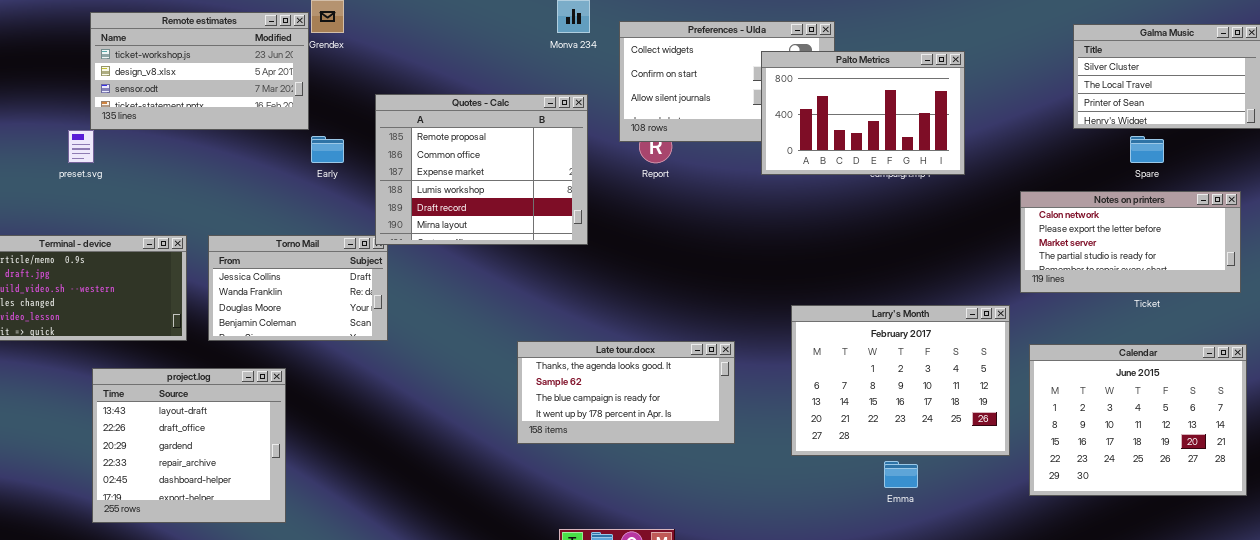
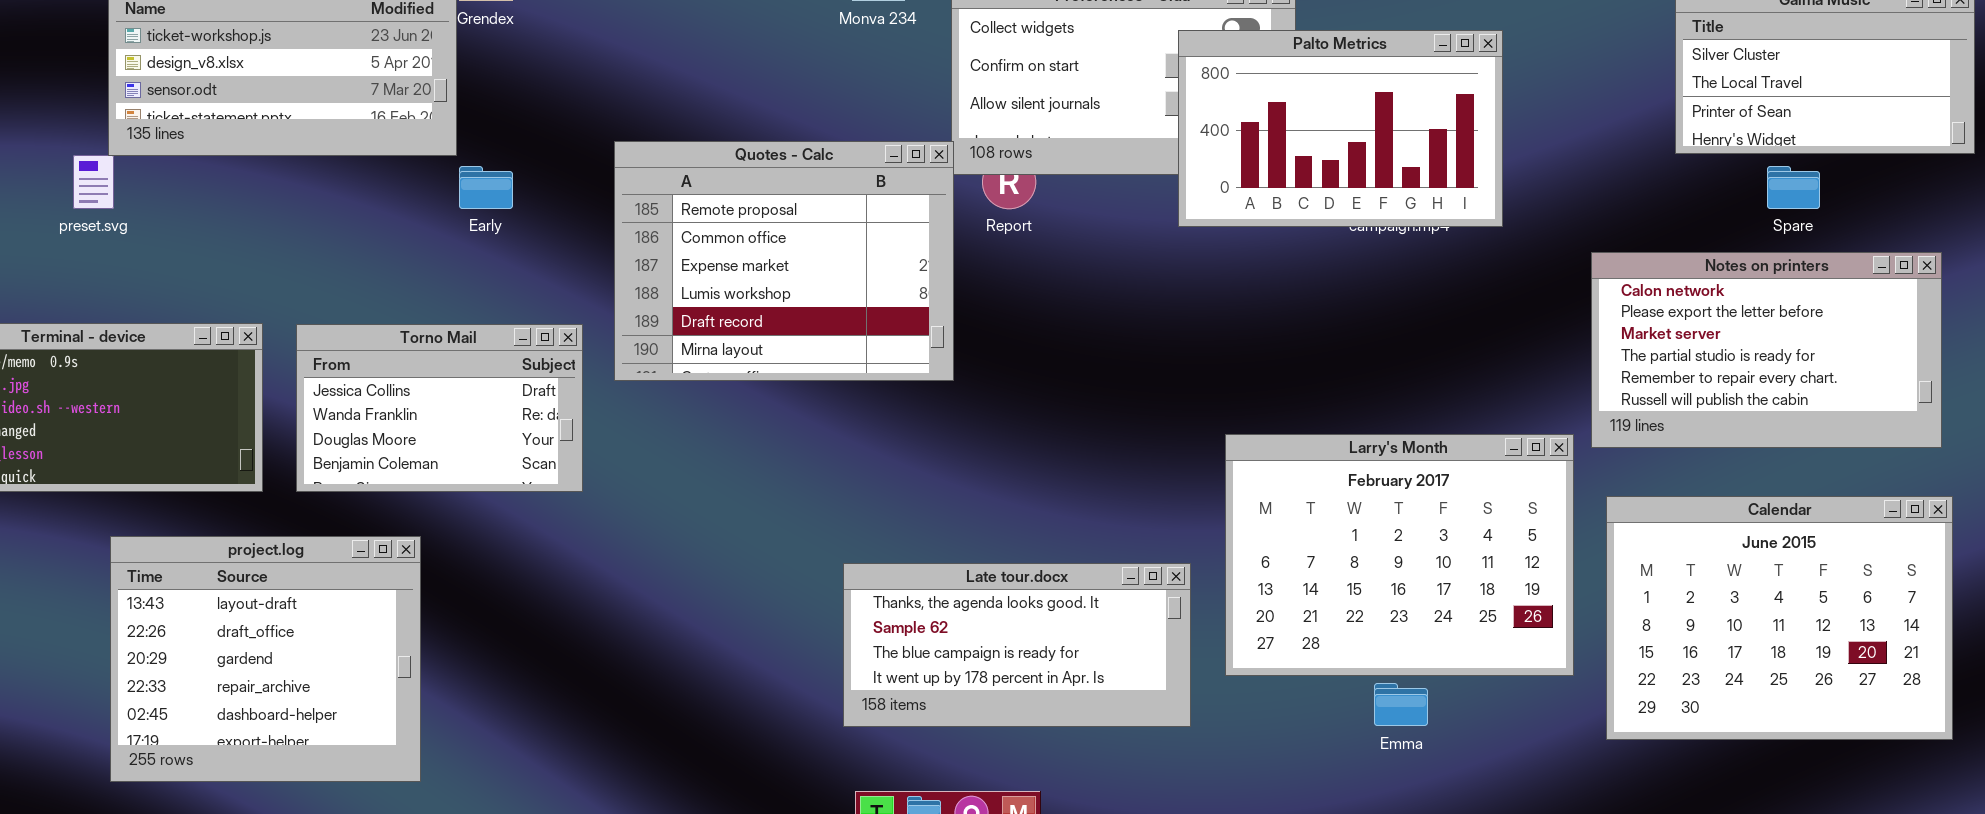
Quotes - Calc: [375,94,588,245] -> [614,141,954,381], moved
Notes on printers: [1020,191,1241,293] -> [1591,252,1942,448], resized
Late tour.docx: [517,341,735,444] -> [843,563,1191,727], moved

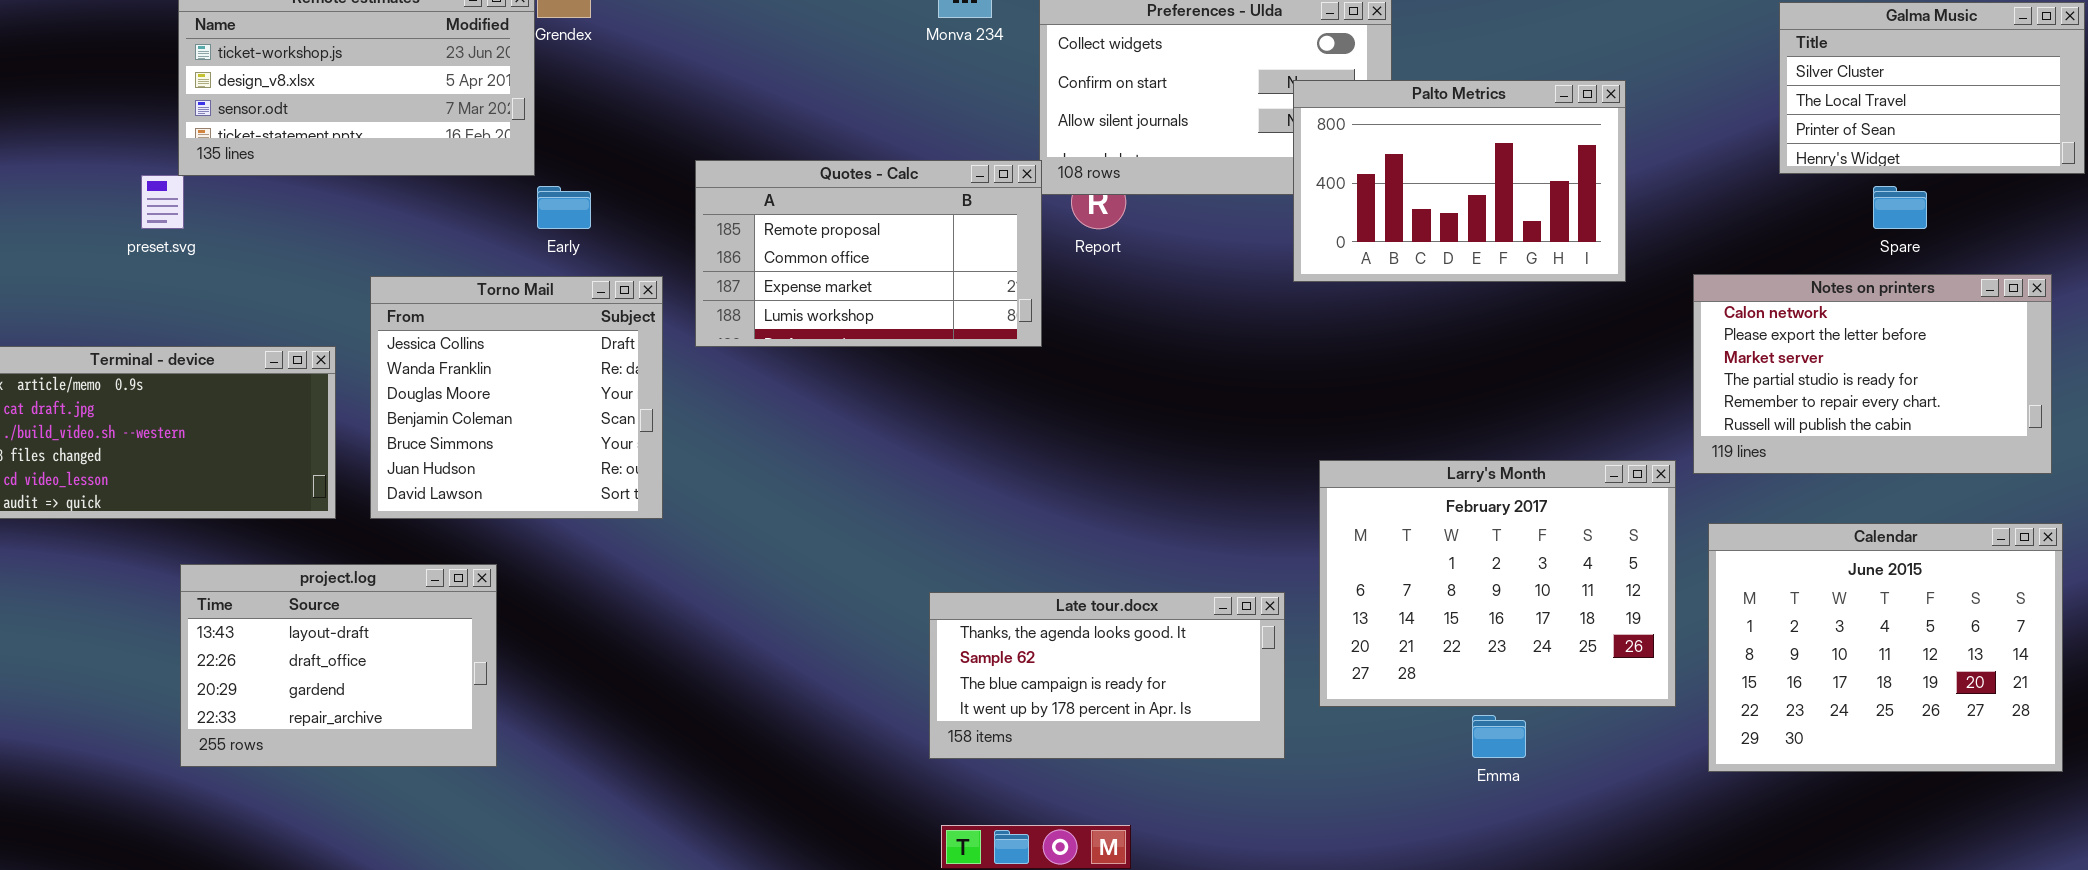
Palto Metrics: [1178,30,1503,227] -> [1293,80,1626,282], moved
Quotes - Calc: [614,141,954,381] -> [695,160,1042,347], resized
Torno Mail: [296,324,583,492] -> [370,276,663,519], resized
project.log: [110,536,421,782] -> [180,564,497,767], resized

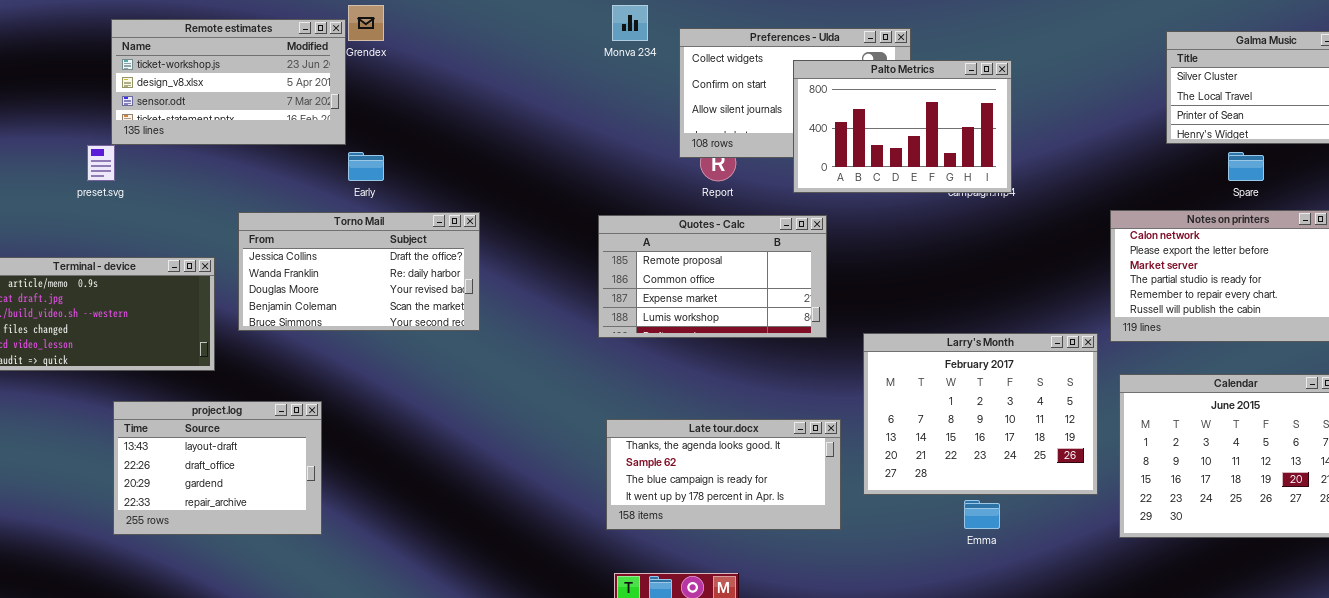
Palto Metrics: [1293,80,1626,282] -> [793,60,1012,193], moved
Quotes - Calc: [695,160,1042,347] -> [598,215,827,338], moved
Torno Mail: [370,276,663,519] -> [238,212,480,331], resized

